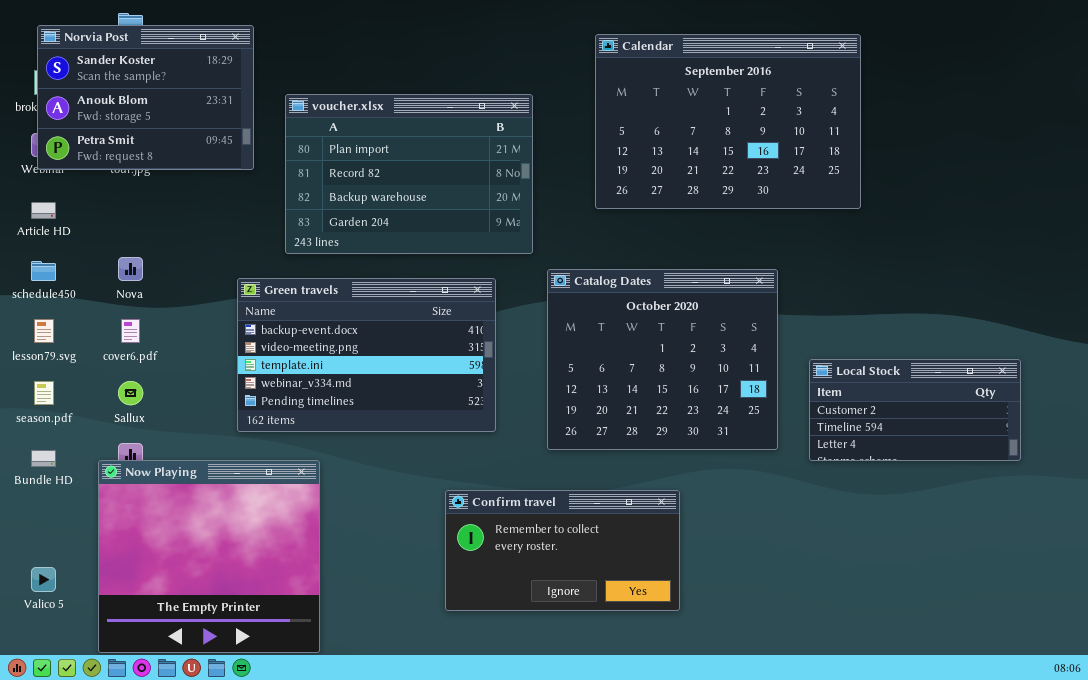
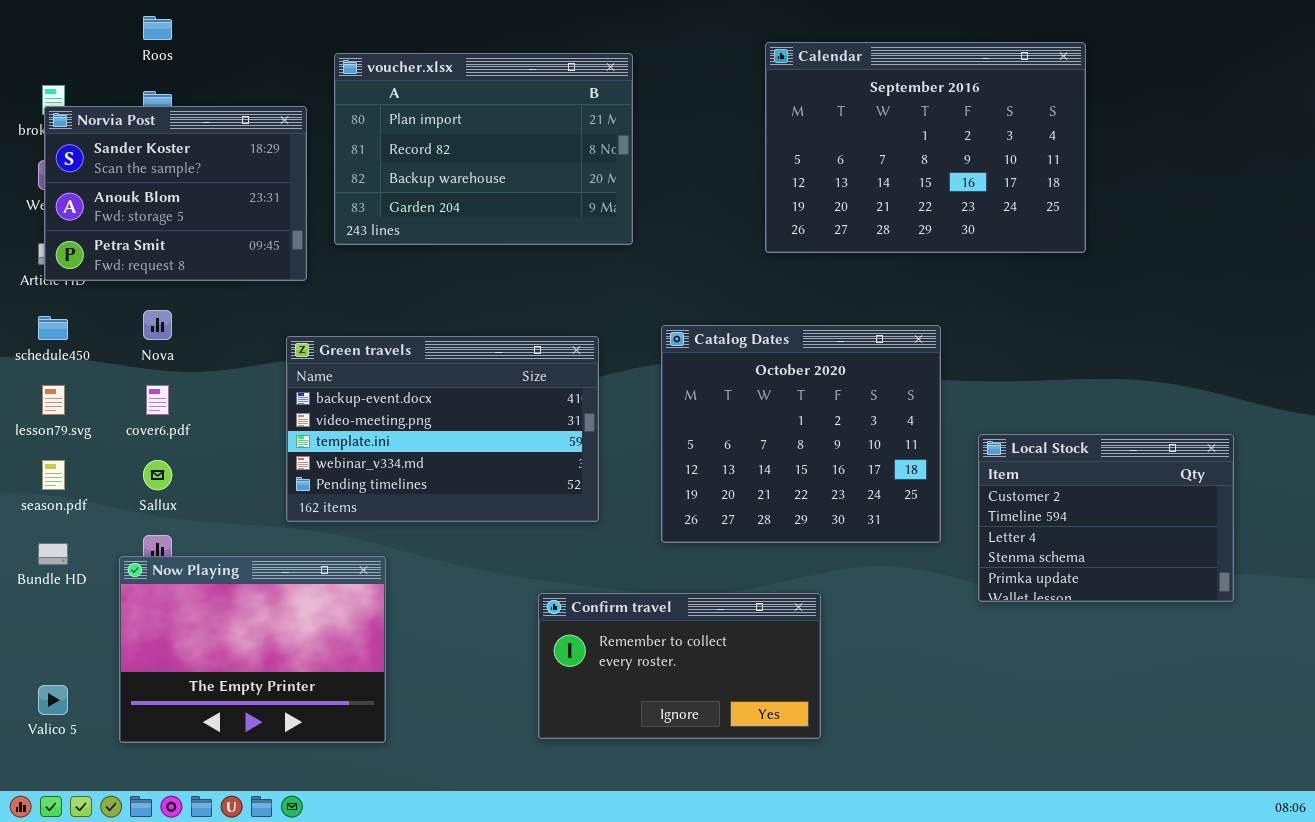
Norvia Post: [37,25,254,170] -> [44,106,307,281], moved
Calendar: [595,34,861,209] -> [765,42,1086,253], moved
voucher.xlsx: [285,94,533,254] -> [334,53,633,245], moved
Local Stock: [809,359,1021,461] -> [978,434,1234,602], resized
Now Playing: [98,460,320,653] -> [119,556,386,743], resized

